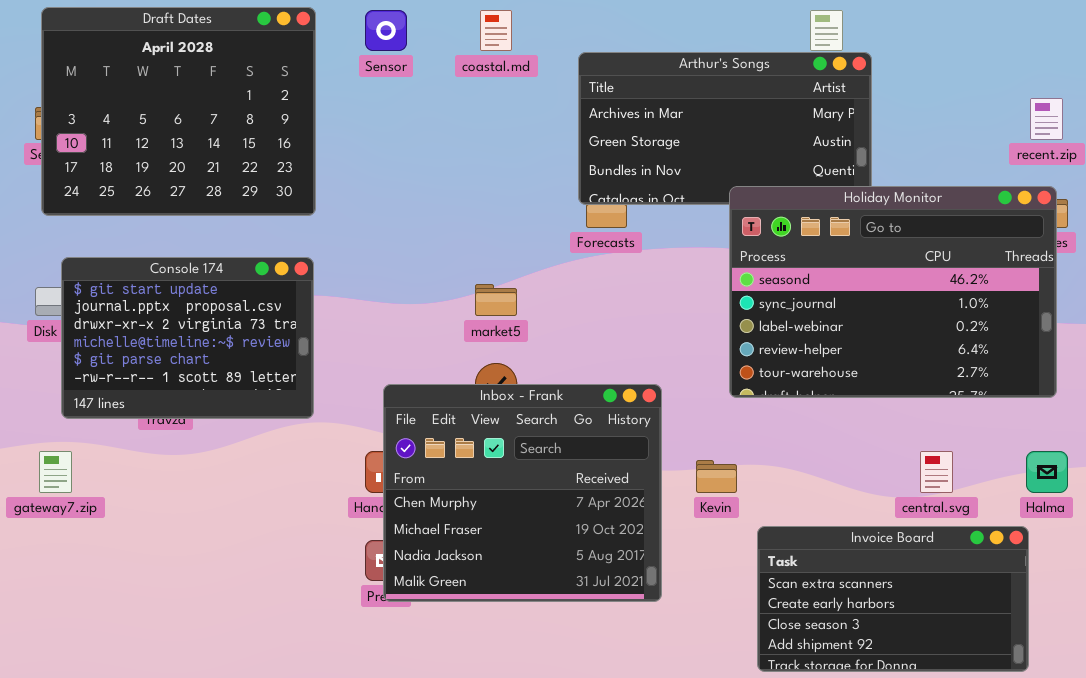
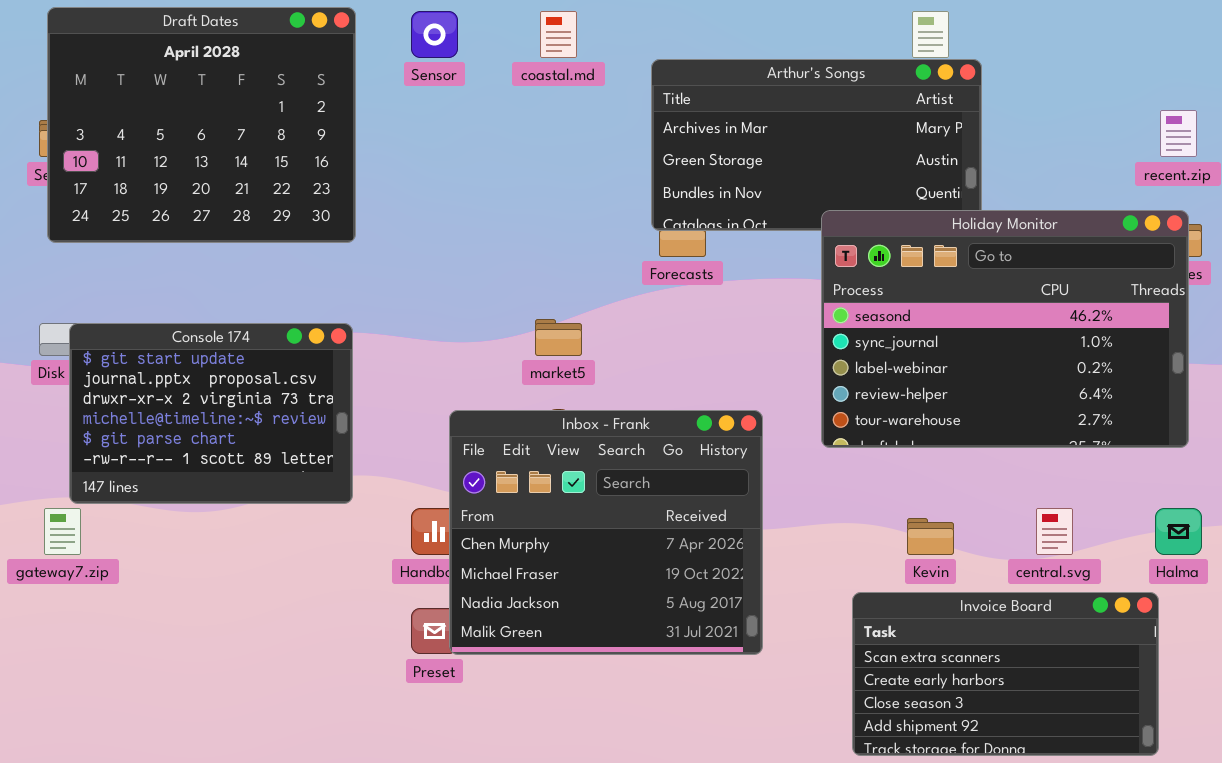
Console 174: [61,257,314,419] -> [69,323,353,504], moved
Inbox - Frank: [383,384,662,602] -> [449,410,763,655], moved
Kevin: [696,460,737,493] -> [907,518,954,555], moved

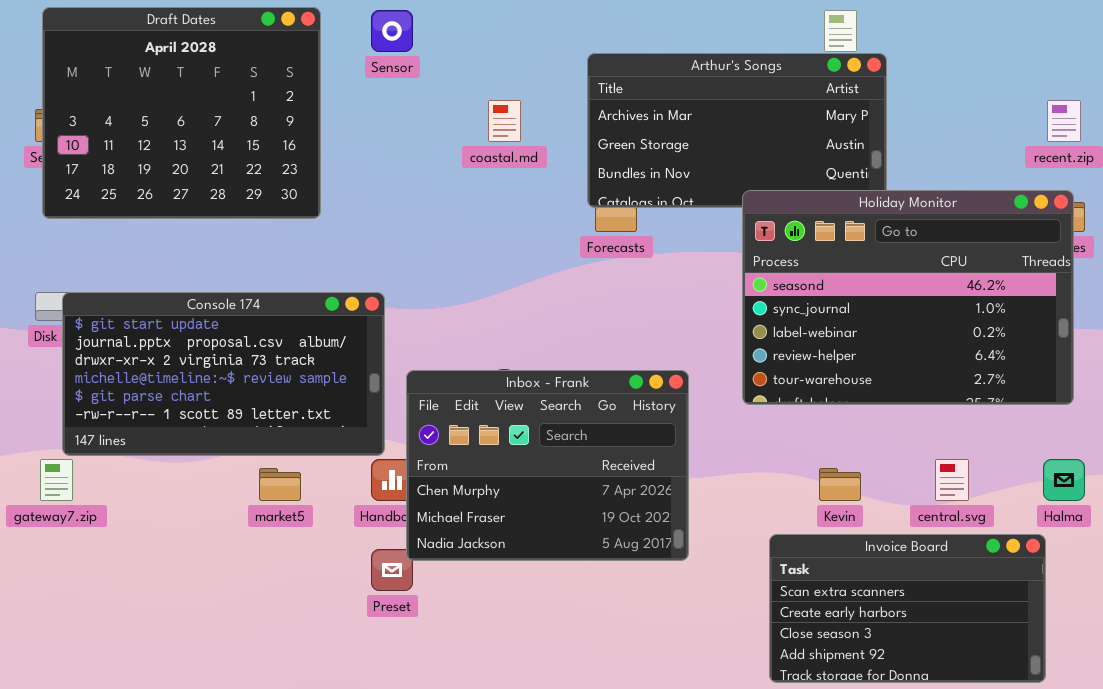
coastal.md: [540,11,577,58] -> [488,100,521,142], moved
market5: [535,319,582,356] -> [259,468,301,501], moved
Console 174: [69,323,353,504] -> [62,292,385,456], resized
Inbox - Frank: [449,410,763,655] -> [406,370,689,561], resized

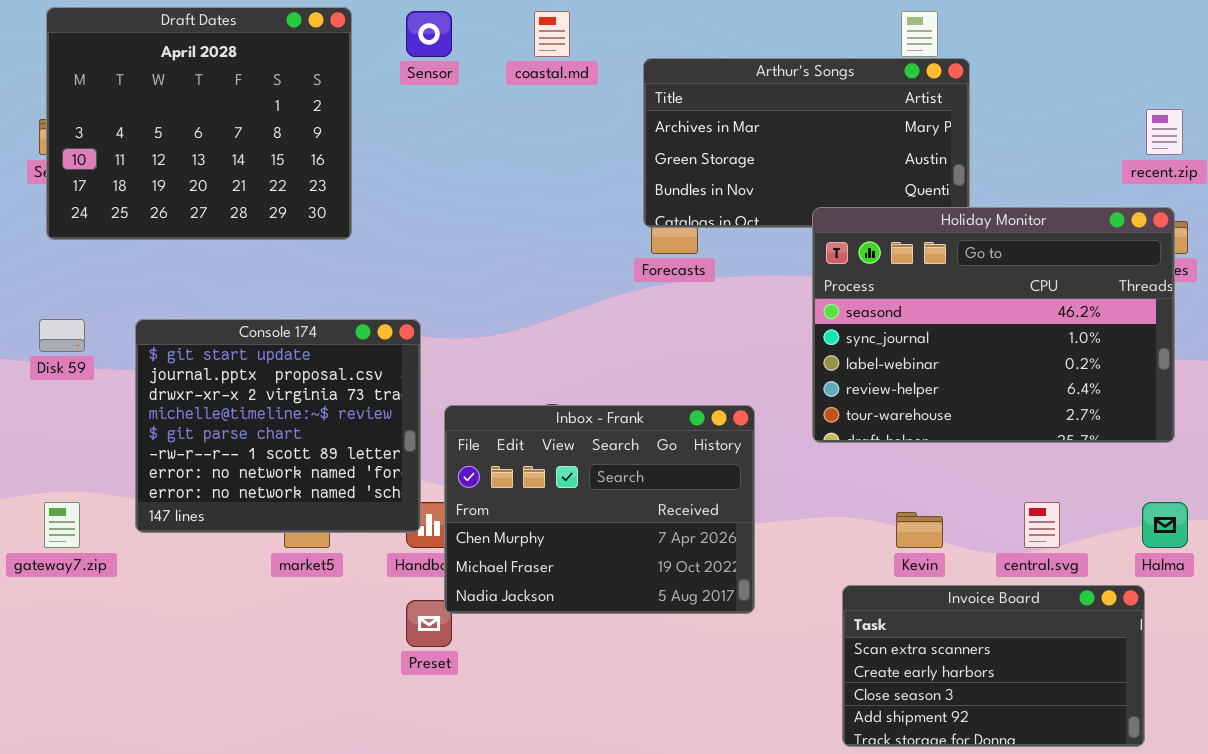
coastal.md: [488,100,521,142] -> [534,11,570,57], moved
Console 174: [62,292,385,456] -> [135,319,421,533], resized

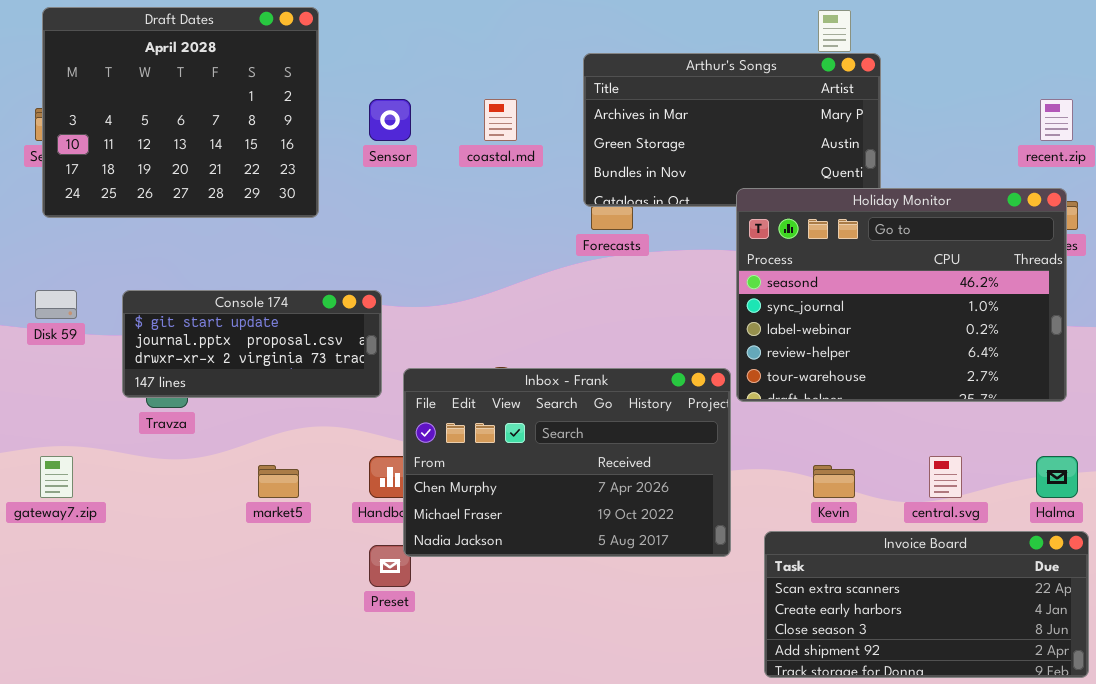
Sensor: [406,11,452,57] -> [369,99,411,141], moved
coastal.md: [534,11,570,57] -> [484,99,517,141], moved
Console 174: [135,319,421,533] -> [122,290,382,398], resized
Inbox - Frank: [444,405,755,614] -> [403,368,731,557], resized
Invoice Board: [842,585,1145,747] -> [764,531,1089,678], resized

